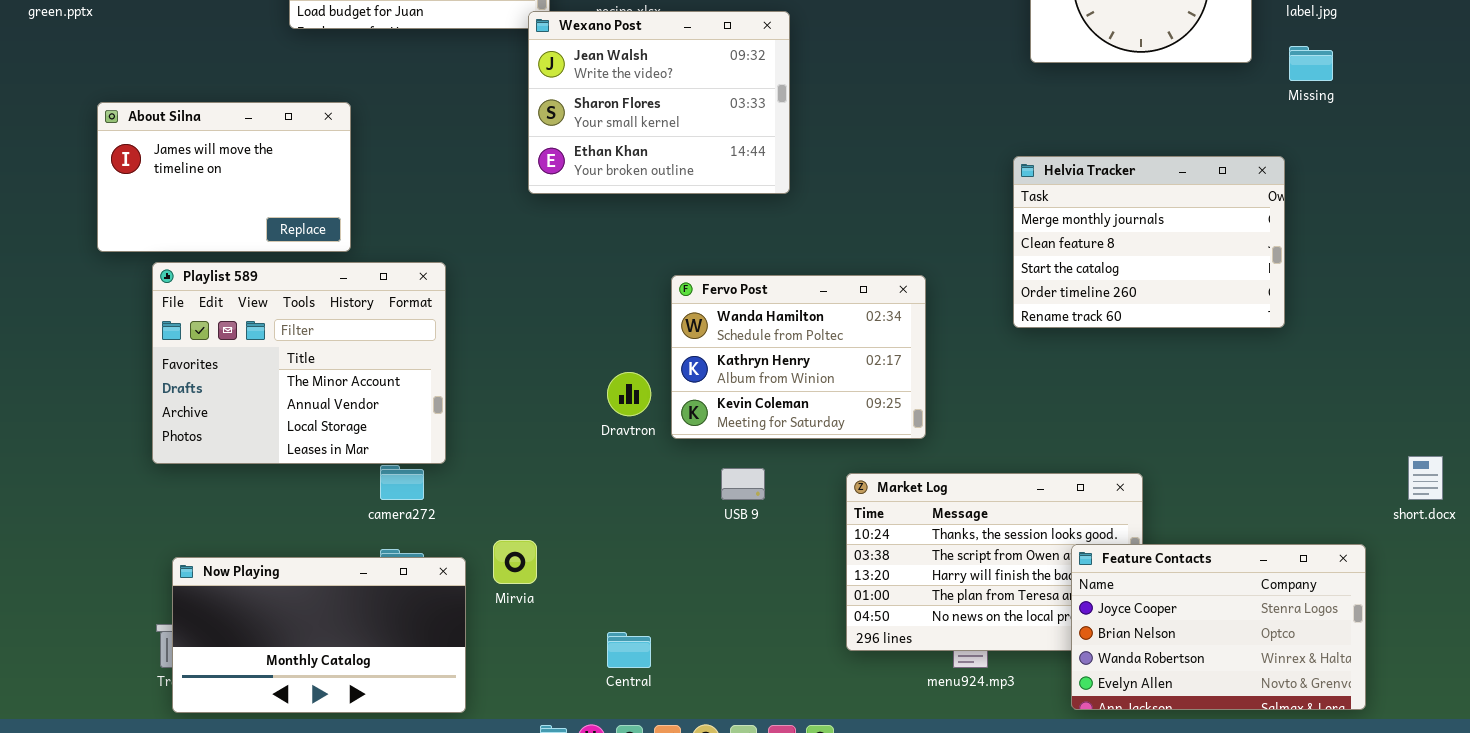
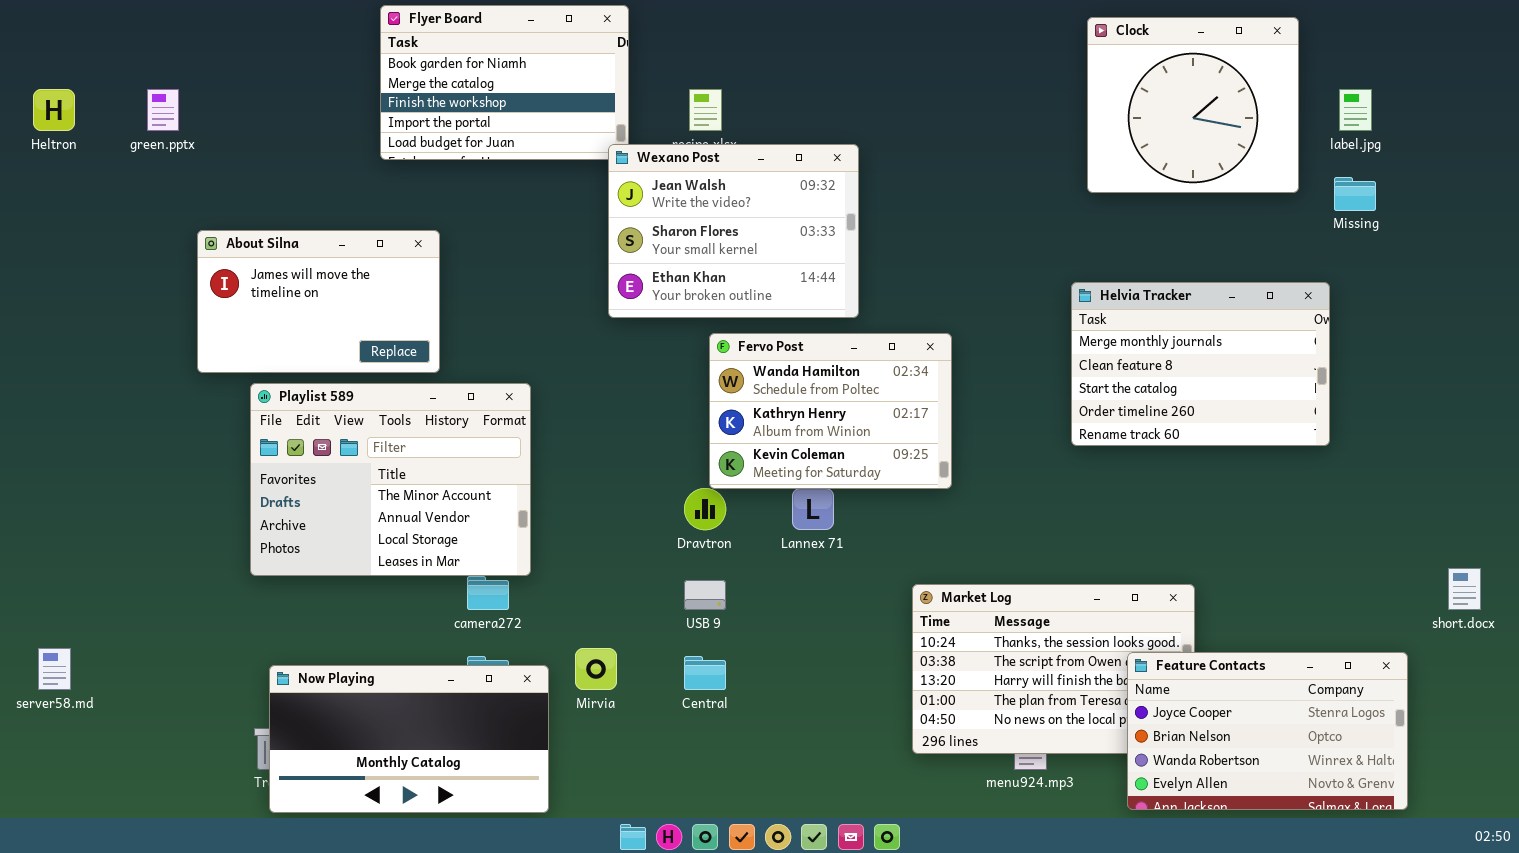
Fervo Post: [671,275,926,439] -> [709,333,952,489], moved
USB 9: [721,468,765,500] -> [684,580,726,610], moved
Central: [607,632,651,668] -> [684,656,726,690], moved

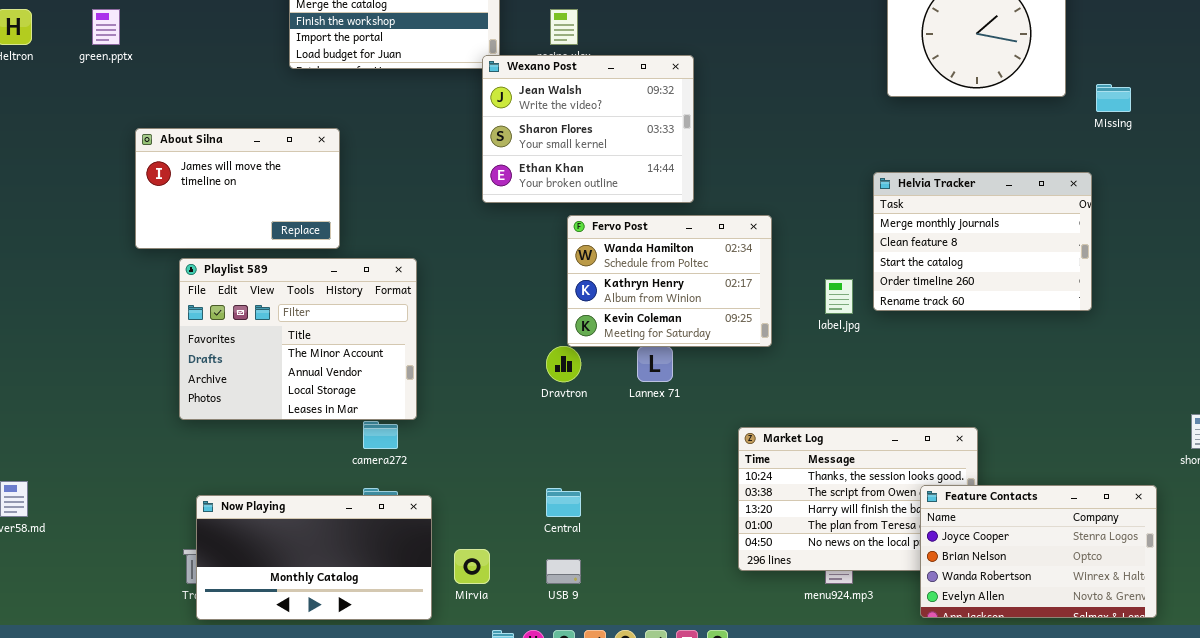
label.jpg: [1339,89,1372,131] -> [825,279,853,314], moved
USB 9: [684,580,726,610] -> [546,559,581,584], moved
Mirvia: [575,648,617,690] -> [454,549,490,584], moved

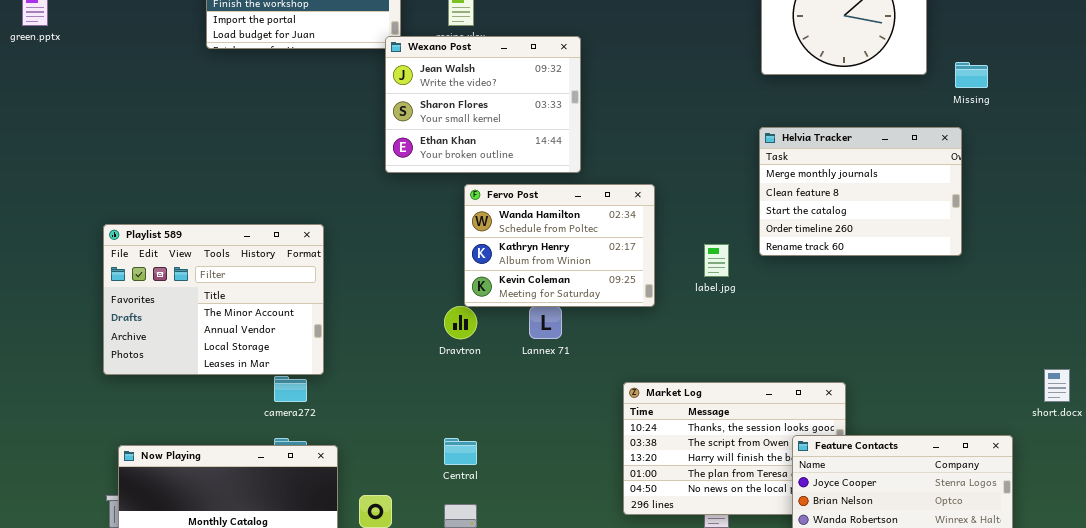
About Silna: [135,128,340,249] -> none, closed
Helvia Tracker: [873,172,1092,311] -> [759,127,962,256], moved

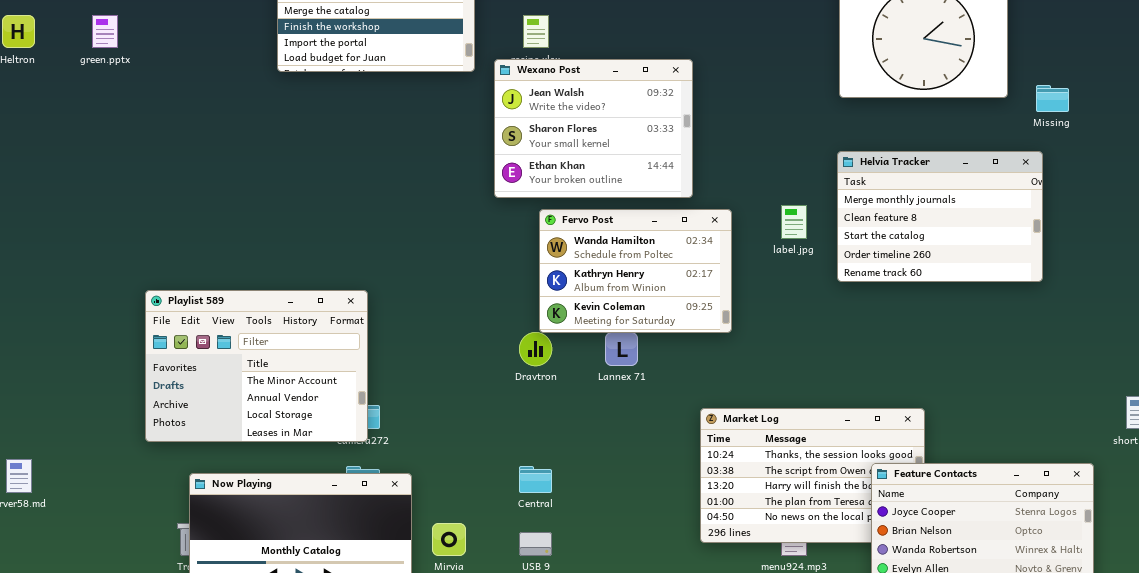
Wexano Post: [385,36,581,173] -> [494,59,693,198], moved
Playlist 589: [103,224,324,375] -> [145,290,368,442], moved
label.jpg: [704,244,729,277] -> [781,205,807,239], moved

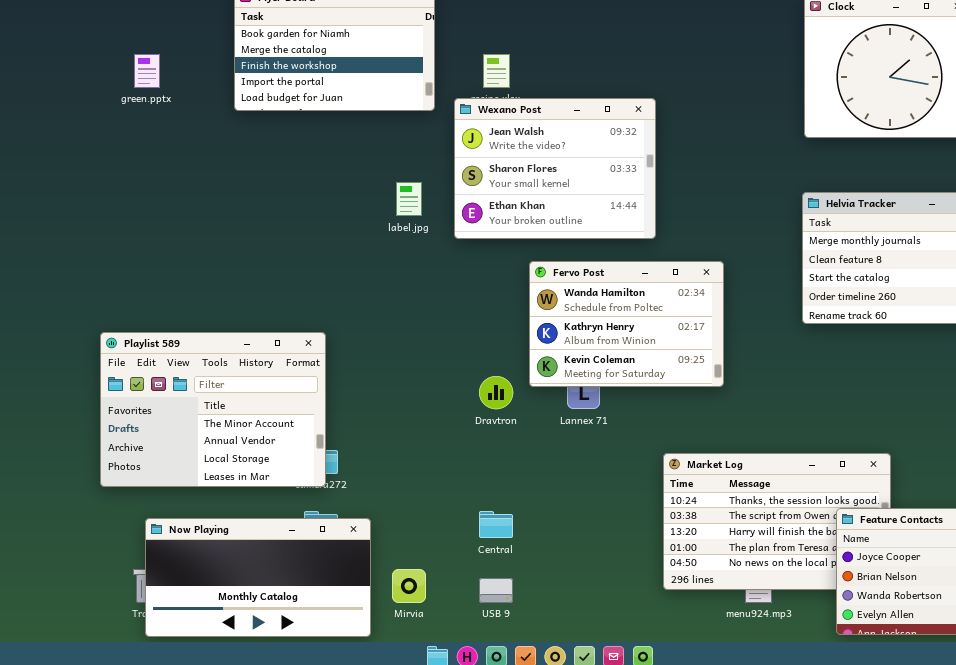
green.pptx: [92,15,118,48] -> [134,54,160,88], moved
label.jpg: [781,205,807,239] -> [396,182,422,216], moved
Fervo Post: [539,209,732,333] -> [529,261,724,387], moved

